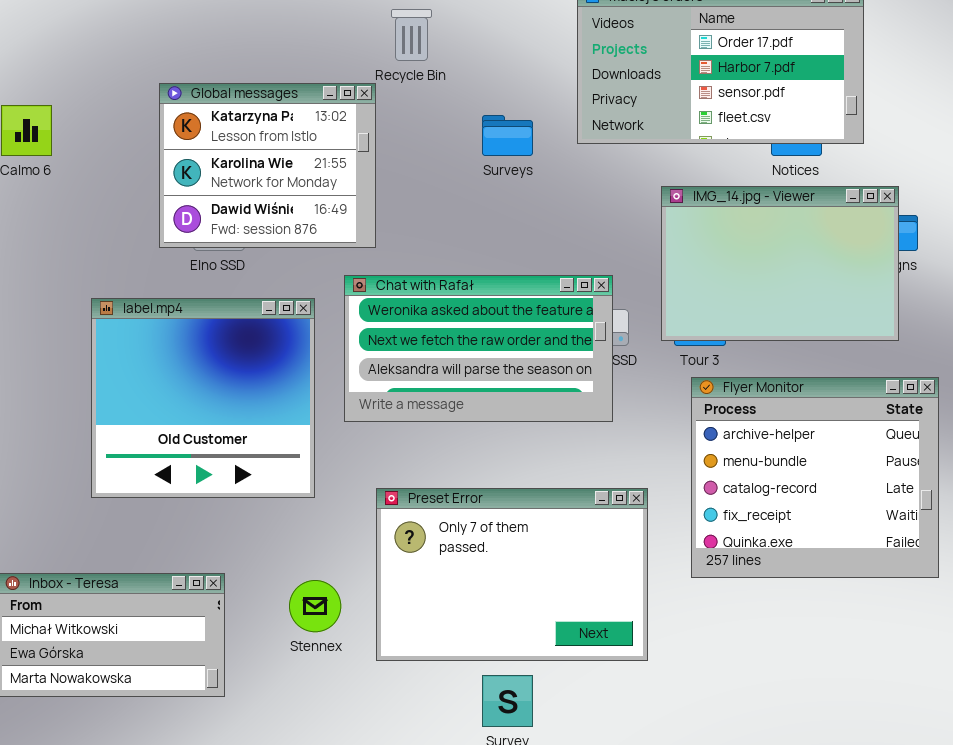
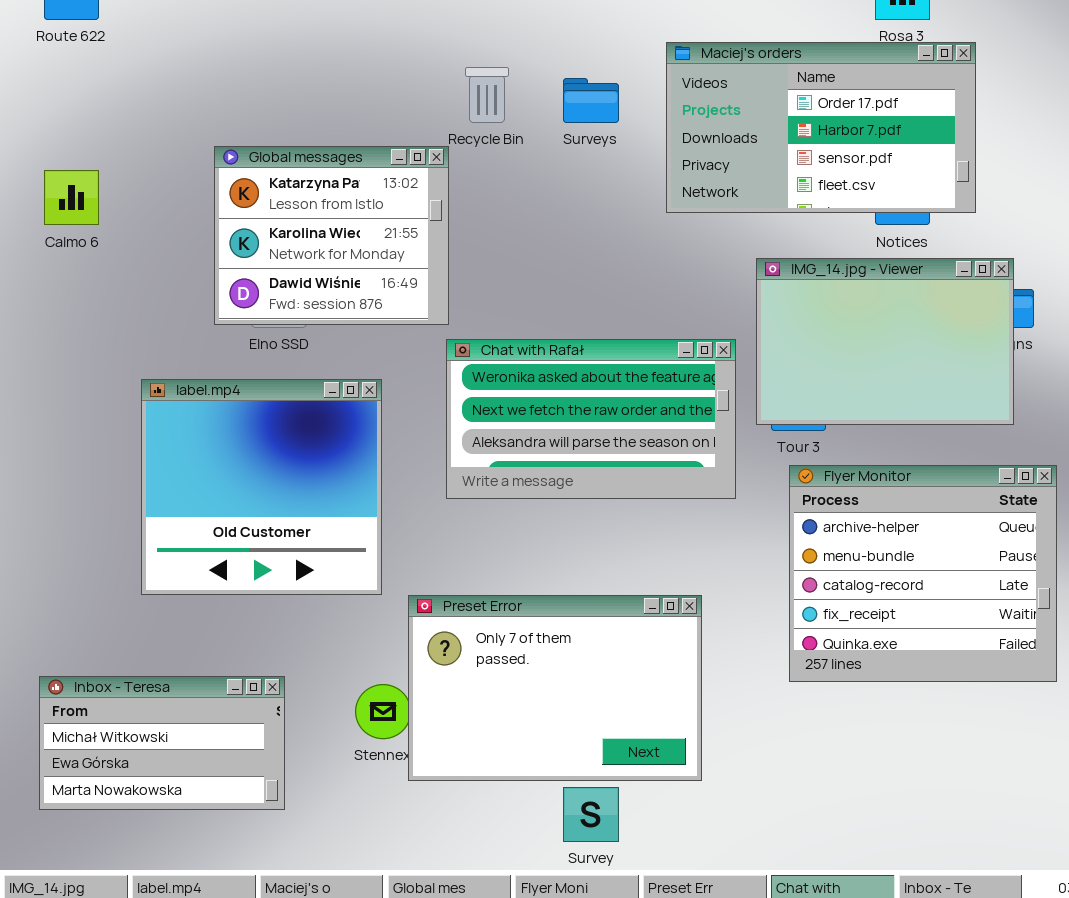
Surveys: [482,115,533,156] -> [563,78,619,123], moved
Chat with Rafał: [344,275,613,422] -> [446,339,736,499], moved
Preset Error: [376,488,648,661] -> [408,595,702,781], moved

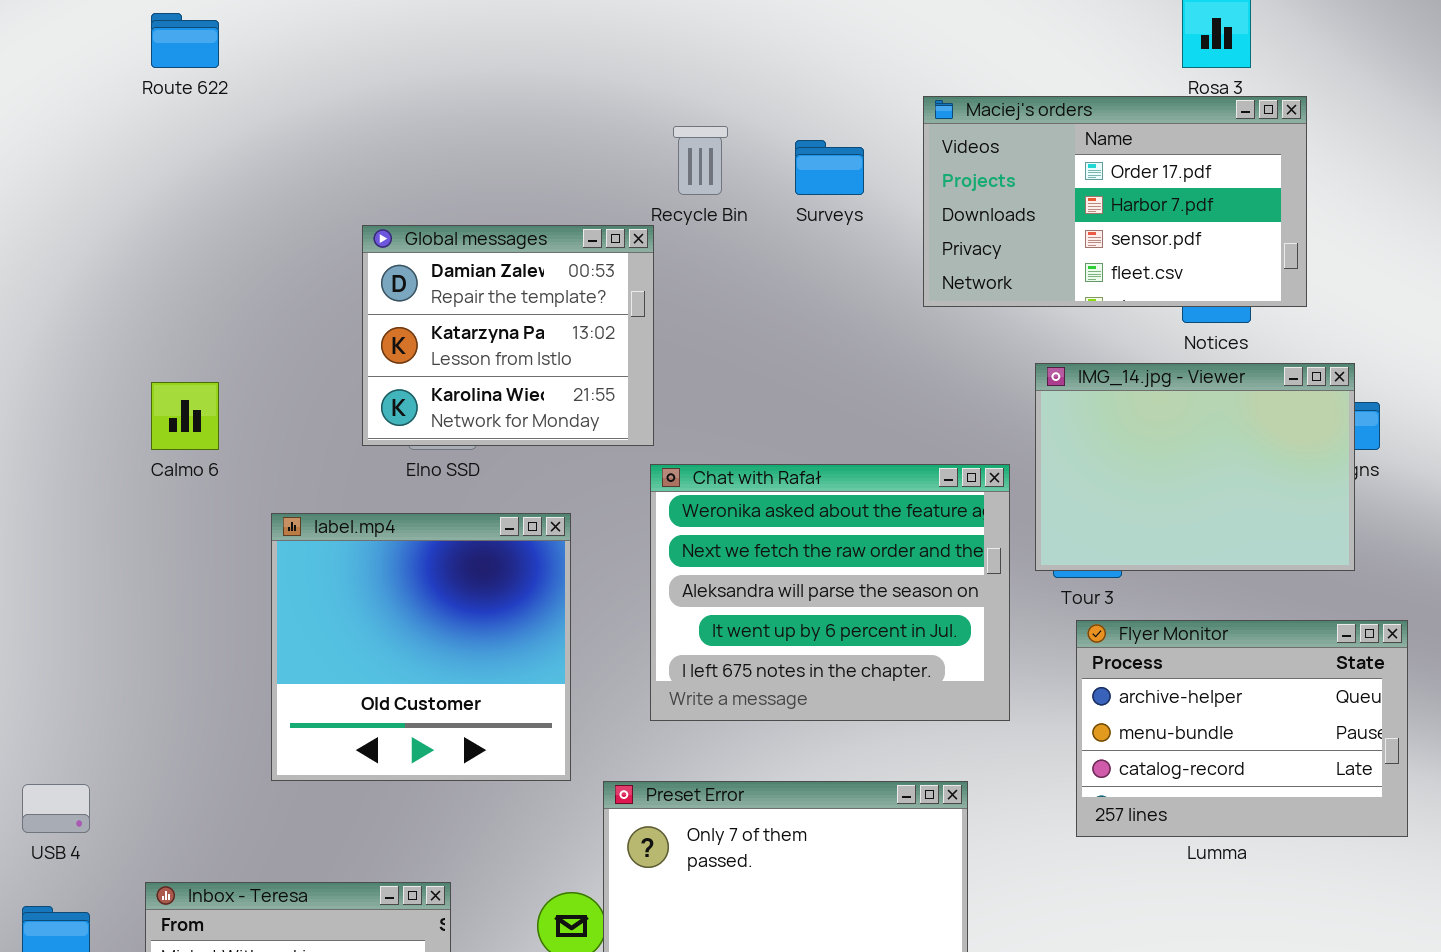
Global messages: [214,146,449,325] -> [362,225,654,446], scrolled up 1 row
Calmo 6: [44,170,99,225] -> [151,382,219,450], moved
Chat with Rafał: [446,339,736,499] -> [650,464,1010,721], resized
Flyer Monitor: [789,465,1057,682] -> [1076,620,1408,837], resized

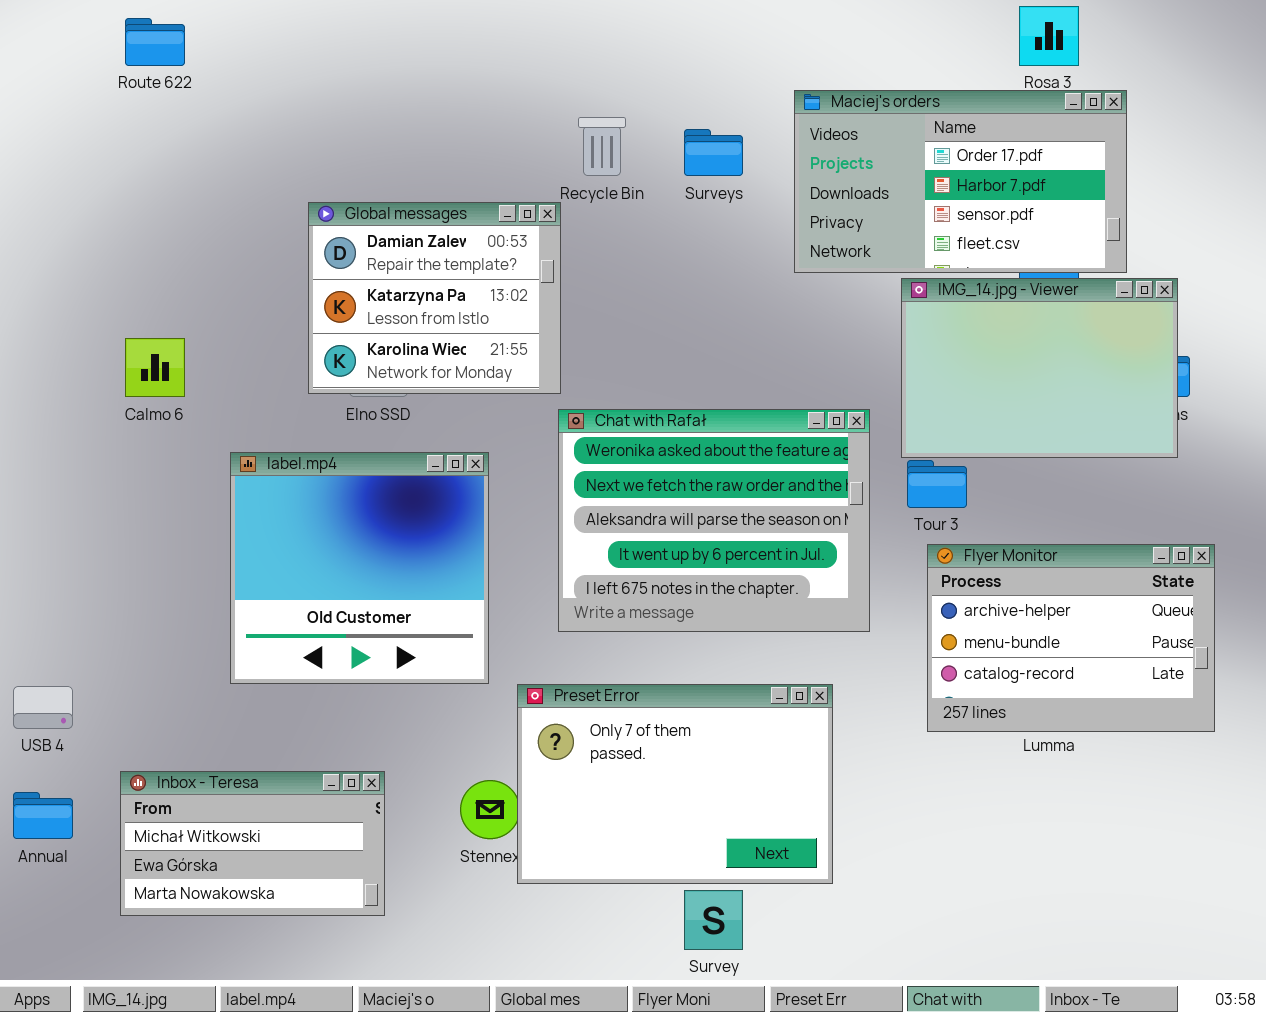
IMG_14.jpg - Viewer: [1035,363,1355,571] -> [901,278,1178,458], moved

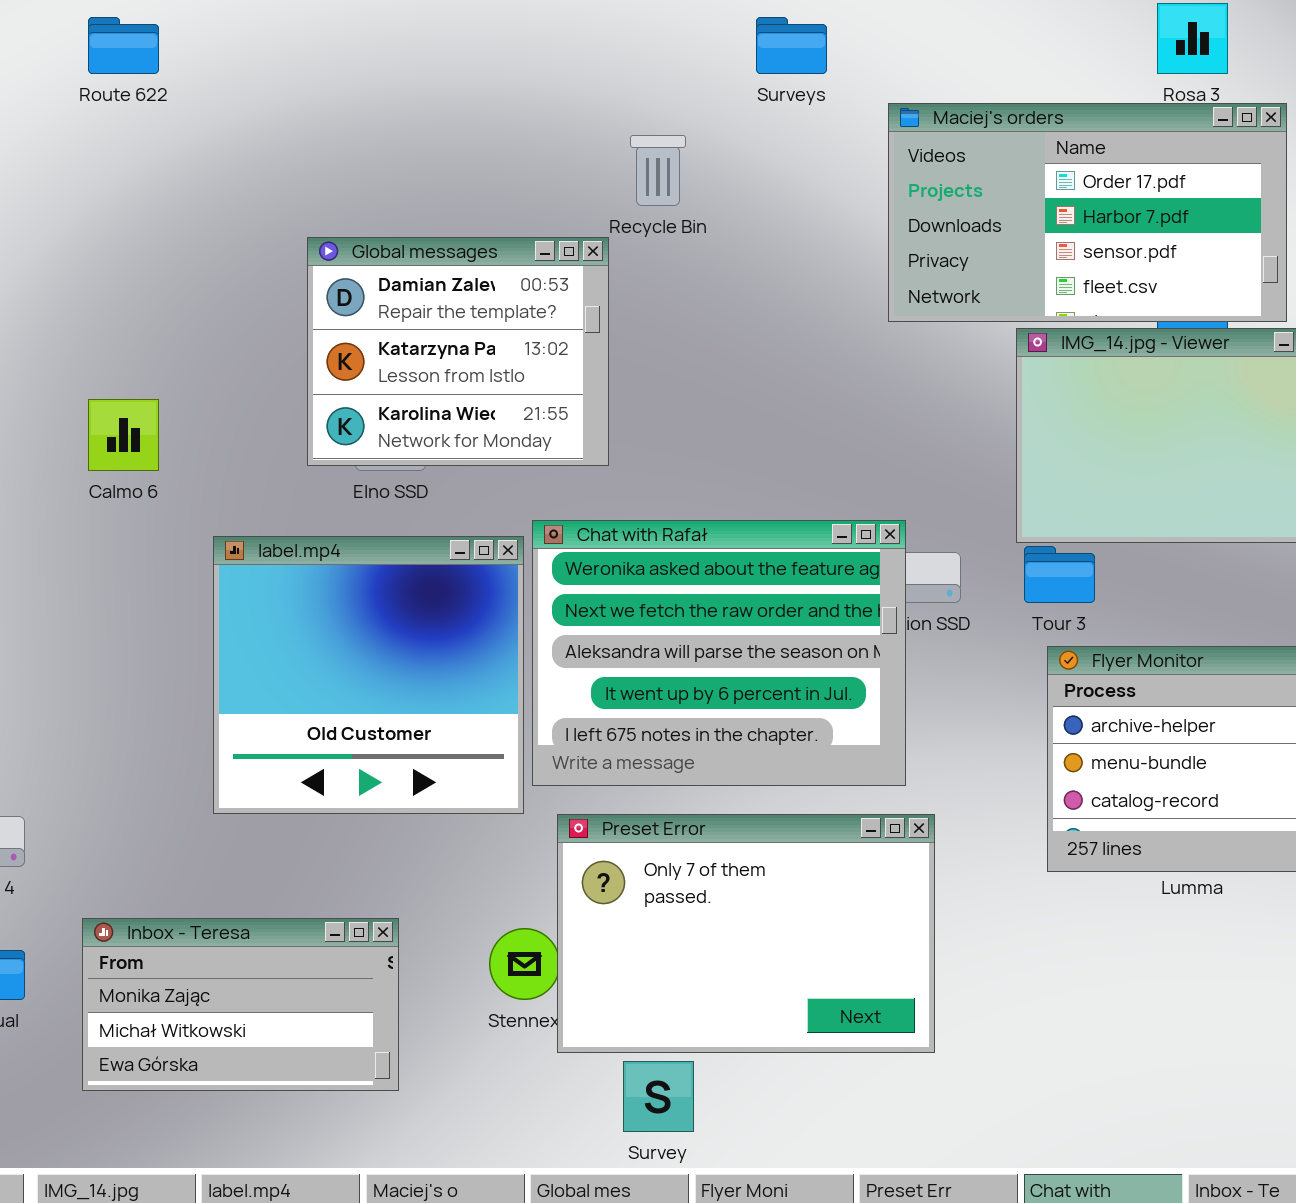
Surveys: [684,129,743,176] -> [756,17,827,74], moved
Chat with Rafał: [558,409,870,632] -> [532,520,906,786], moved
Inbox - Teresa: [120,771,385,916] -> [82,918,399,1091], scrolled up 1 row
Survey: [684,890,743,950] -> [623,1061,694,1132], moved

